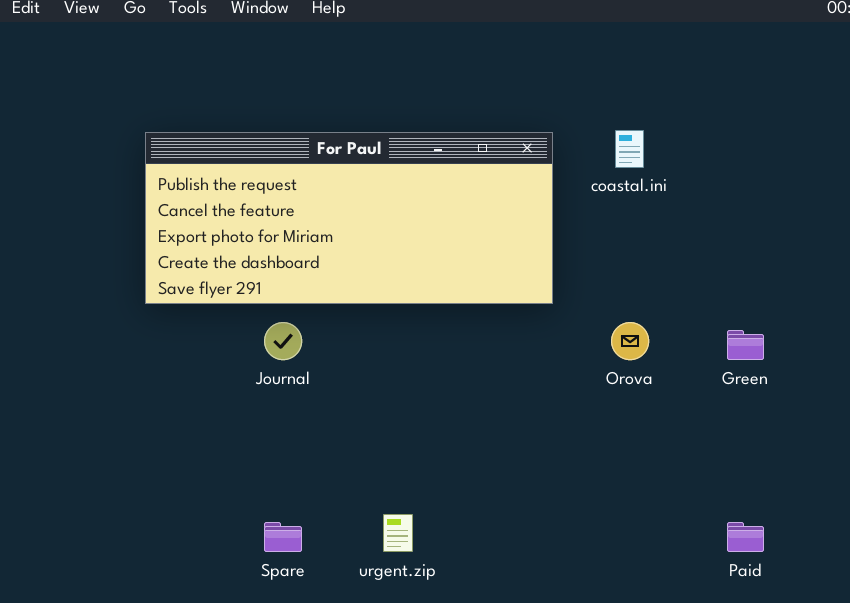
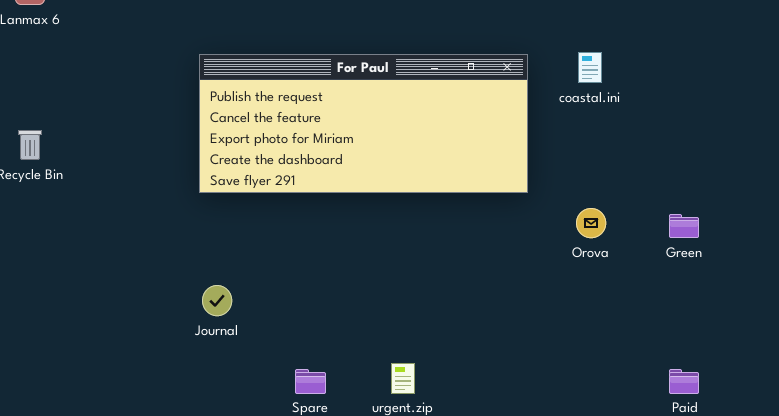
Journal: [264,322,302,360] -> [202,285,232,316], moved

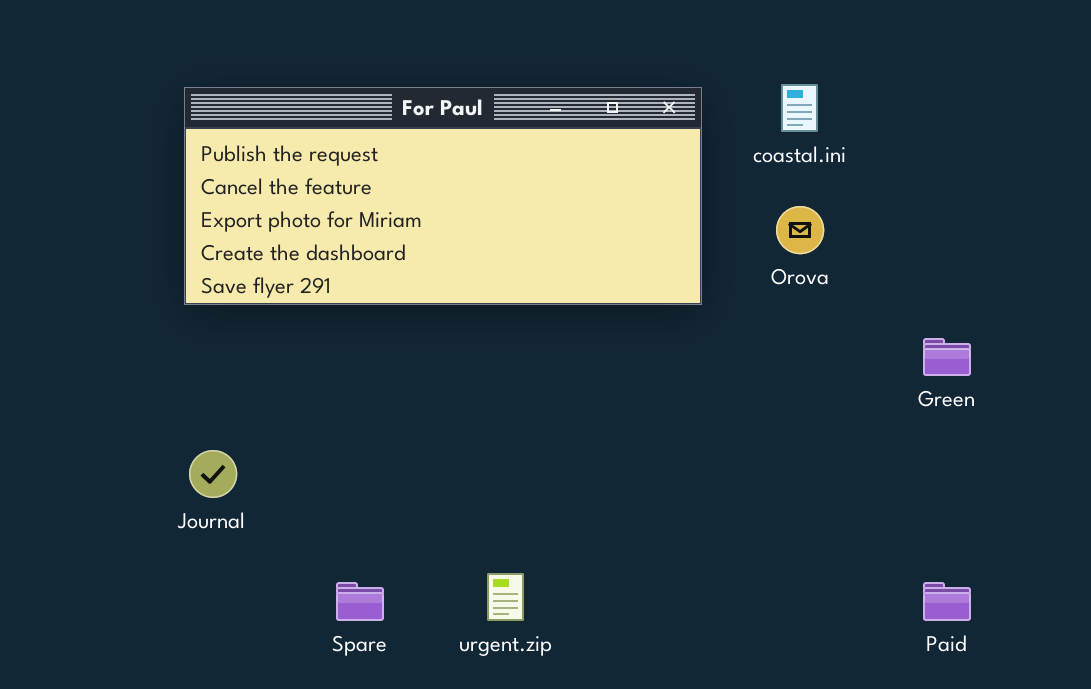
Orova: [576,208,606,238] -> [776,206,824,254], moved

